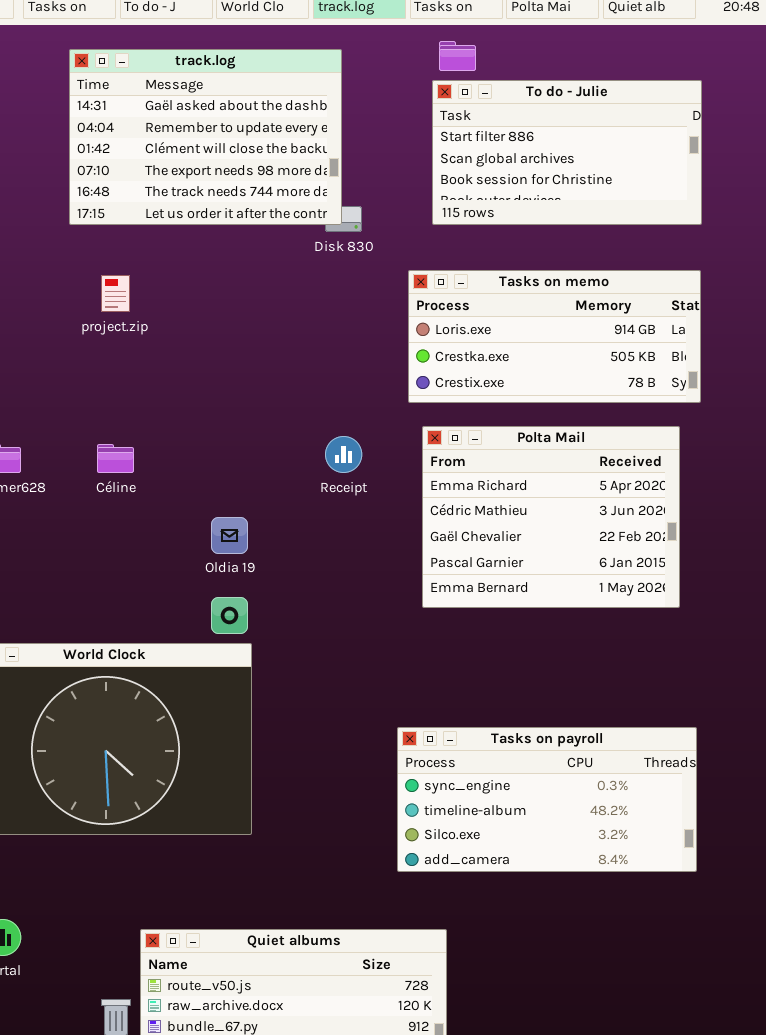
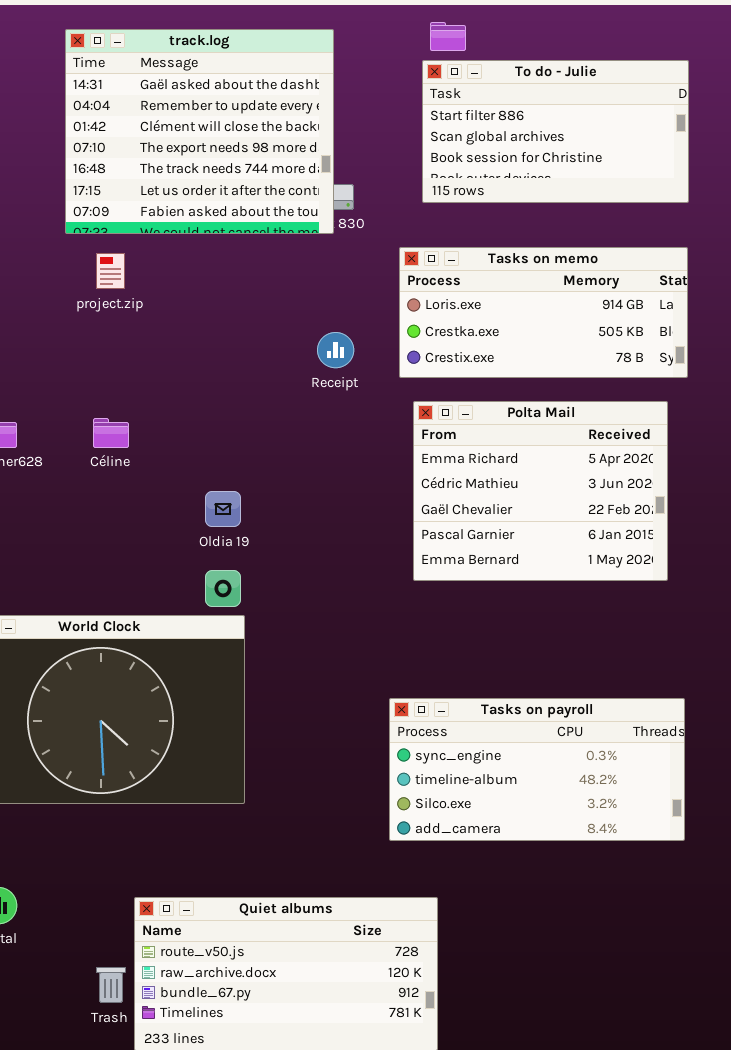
track.log: [69,49,342,225] -> [65,29,334,234], resized
Receipt: [325,436,362,473] -> [317,332,354,368], moved

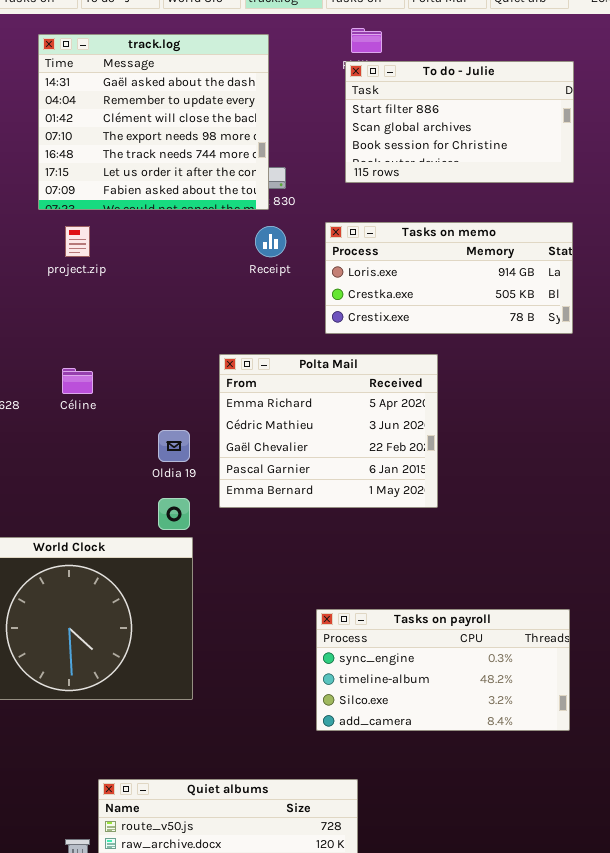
Receipt: [317,332,354,368] -> [255,226,286,257], moved
Polta Mail: [413,401,668,581] -> [219,354,438,508], moved

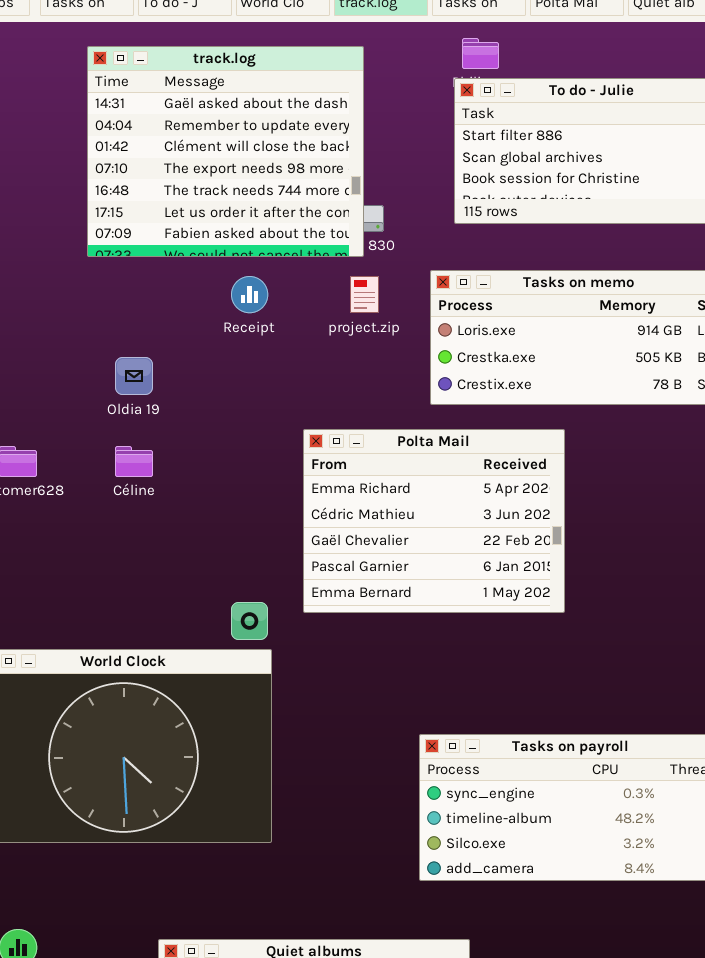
project.zip: [65,226,90,257] -> [350,276,379,313], moved
Receipt: [255,226,286,257] -> [231,276,268,313], moved
Oldia 19: [158,430,190,462] -> [115,357,153,395], moved

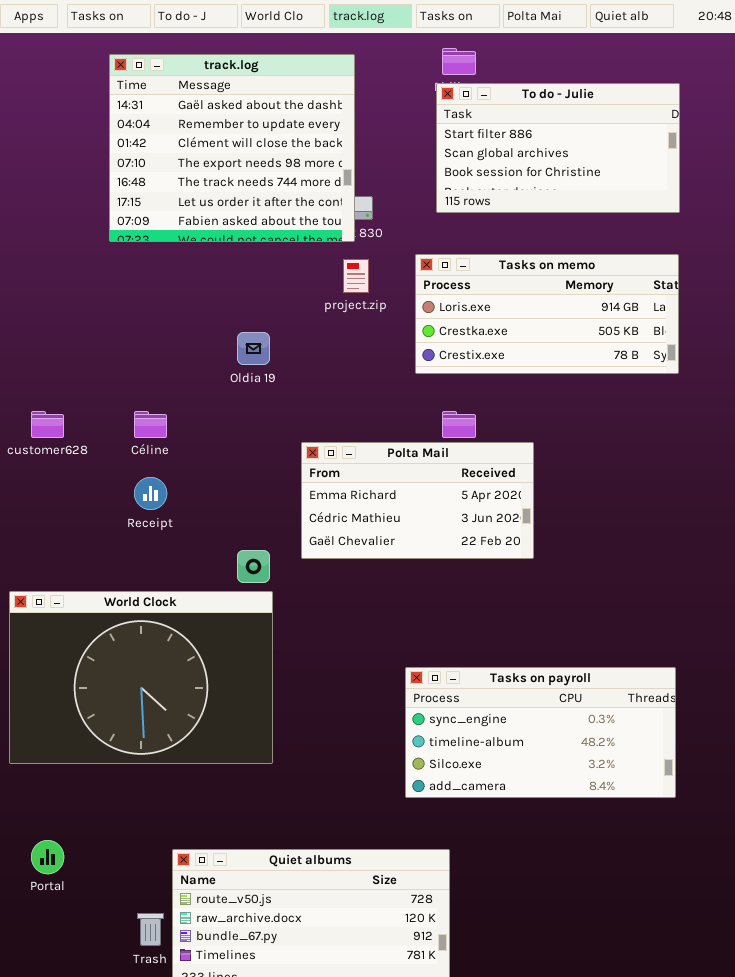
Receipt: [231,276,268,313] -> [134,477,167,510], moved
Oldia 19: [115,357,153,395] -> [237,332,270,365], moved
Polta Mail: [303,429,565,613] -> [301,442,534,559], resized

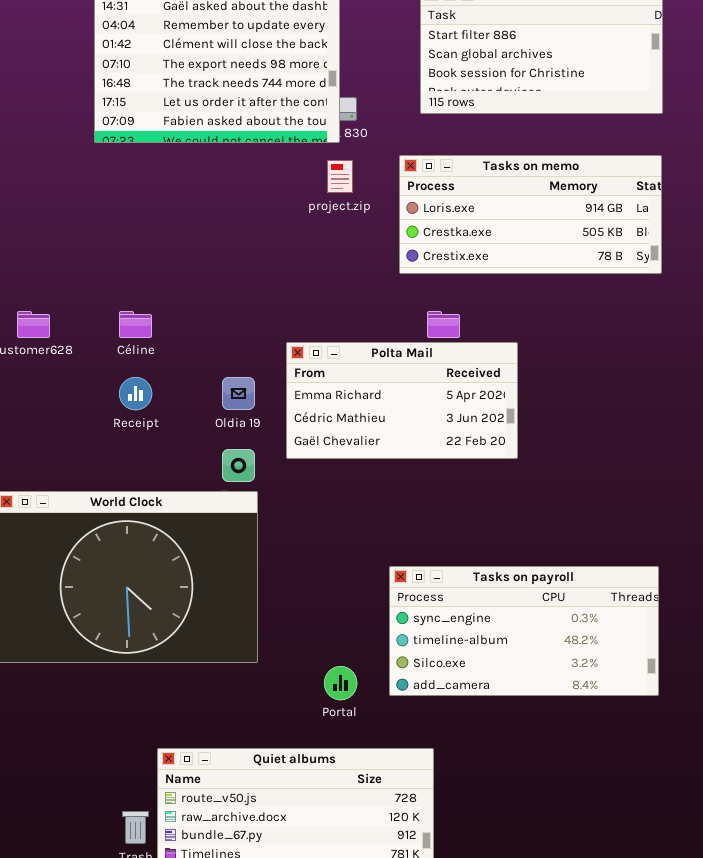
Oldia 19: [237,332,270,365] -> [222,377,255,410], moved
Portal: [31,840,64,874] -> [324,666,357,700], moved

